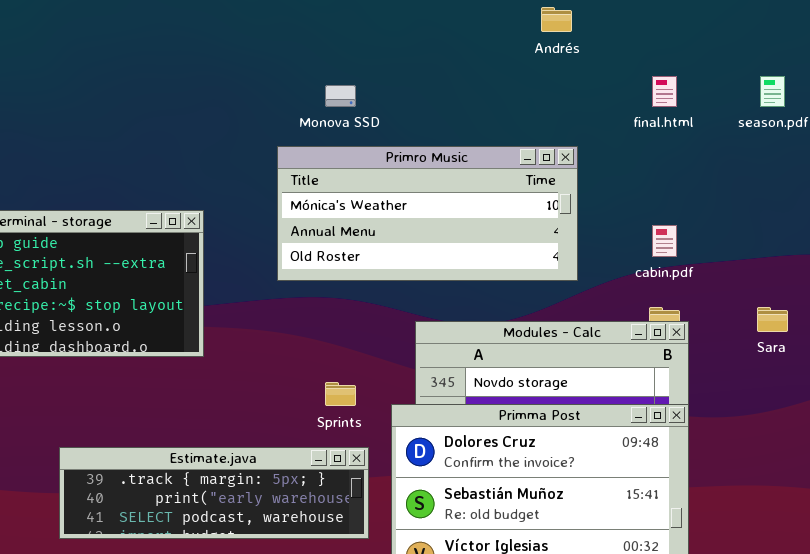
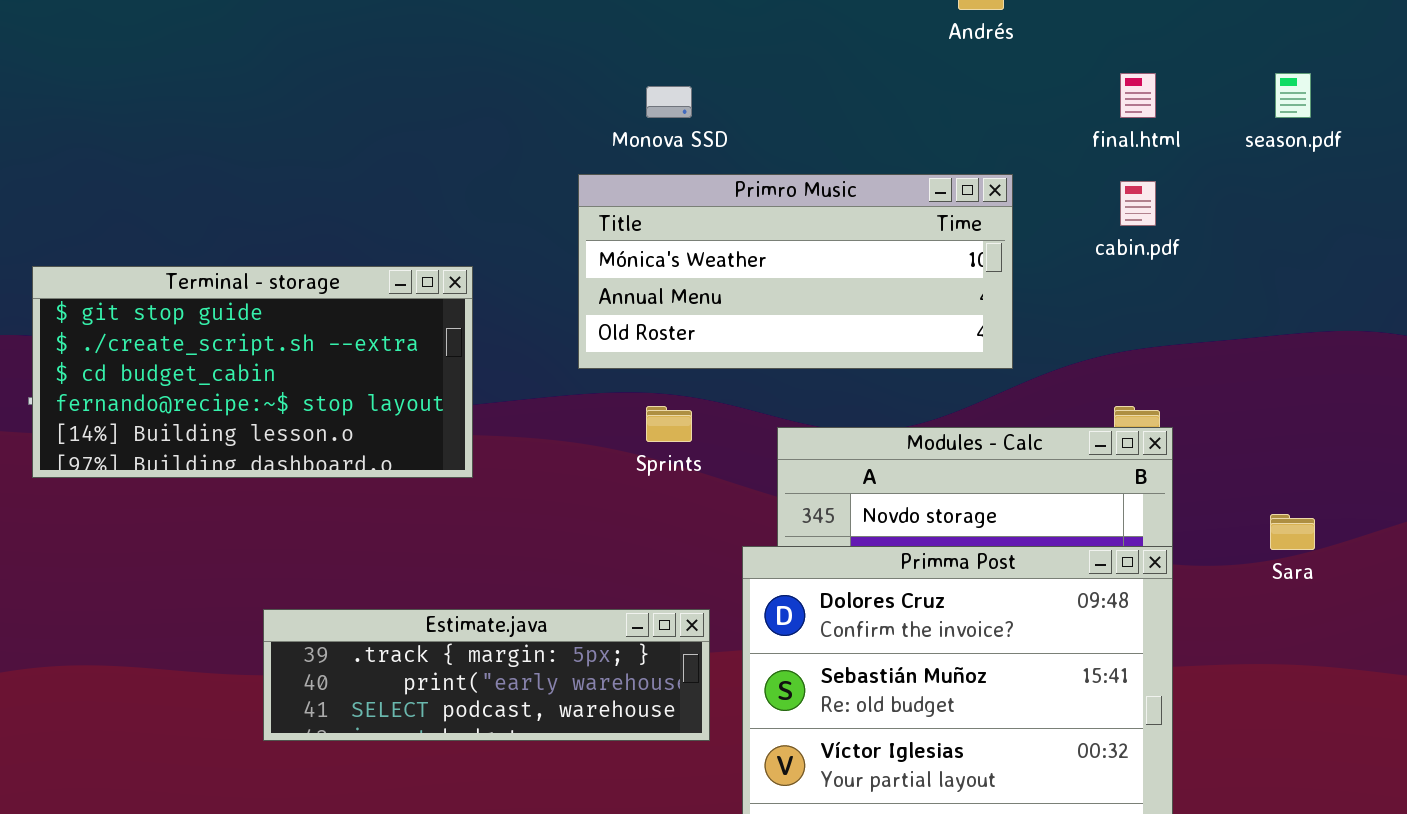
cabin.pdf: [652,225,677,257] -> [1120,181,1156,226], moved
Sara: [757,307,788,332] -> [1270,514,1315,550], moved
Sprints: [325,382,356,406] -> [646,406,692,442], moved

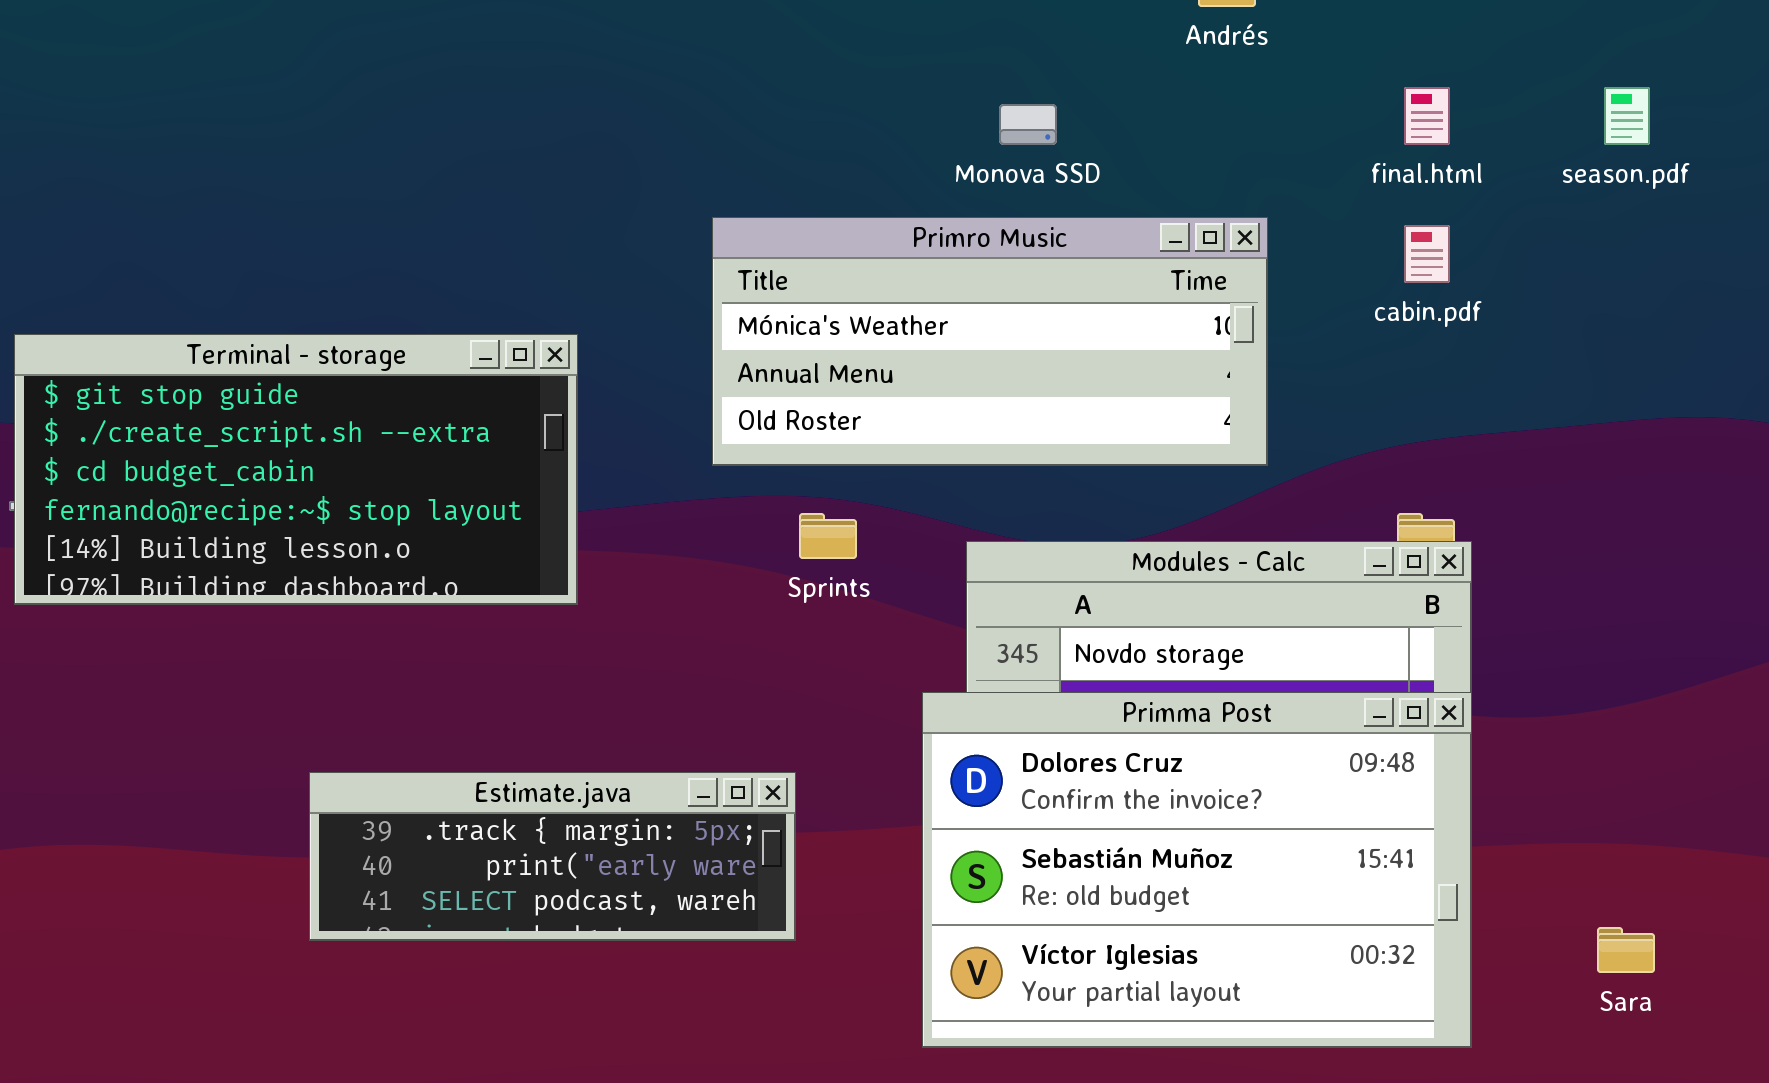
Monova SSD: [646,86,692,118] -> [999,104,1057,145], moved
Sara: [1270,514,1315,550] -> [1597,927,1655,973], moved
Estimate.java: [263,609,710,741] -> [309,772,796,941], resized

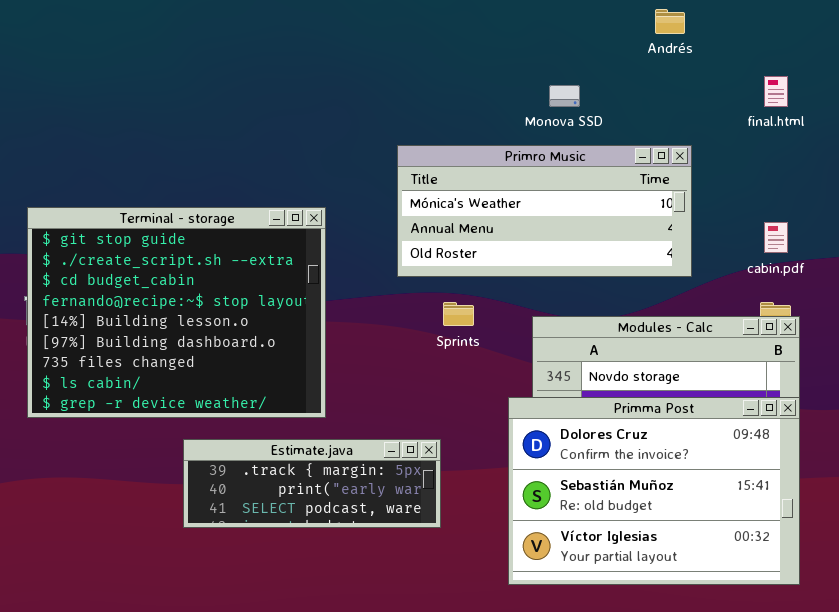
cabin.pdf: [1404,225,1450,283] -> [764,222,788,253], moved
Terminal - storage: [14,334,578,605] -> [27,207,326,418], resized

